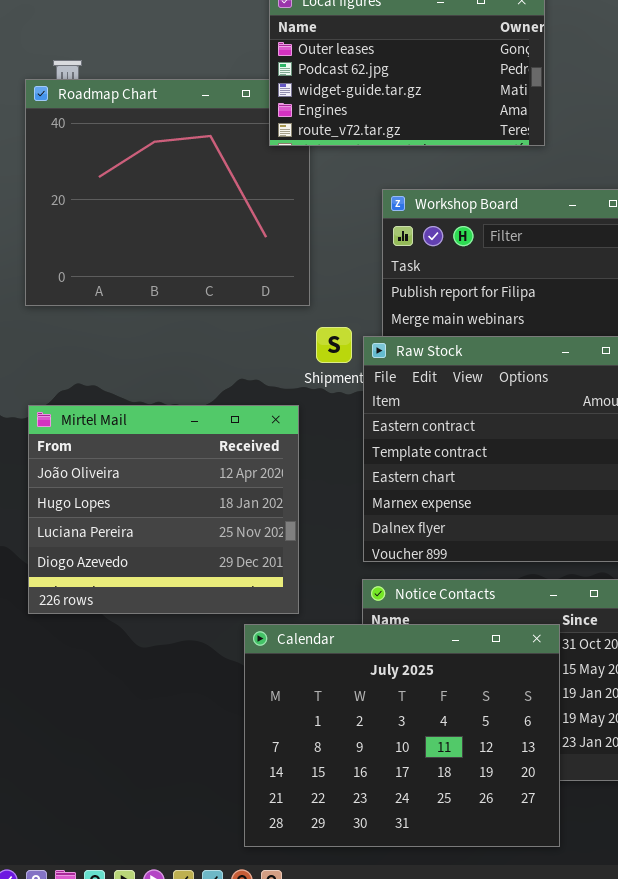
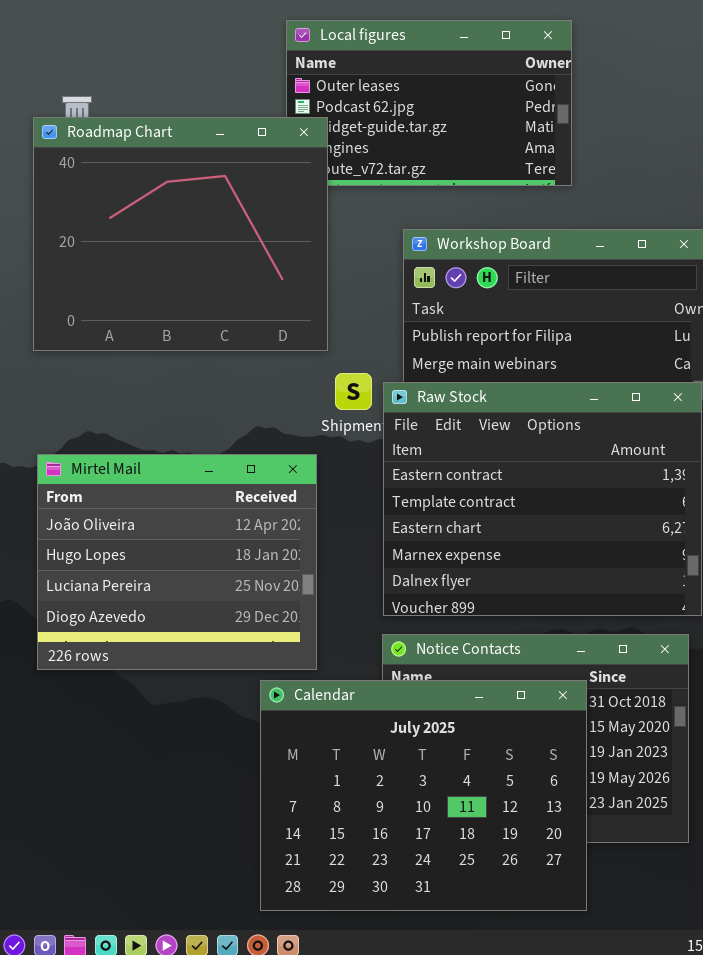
Roadmap Chart: [25,79,310,306] -> [33,117,328,351], raised

